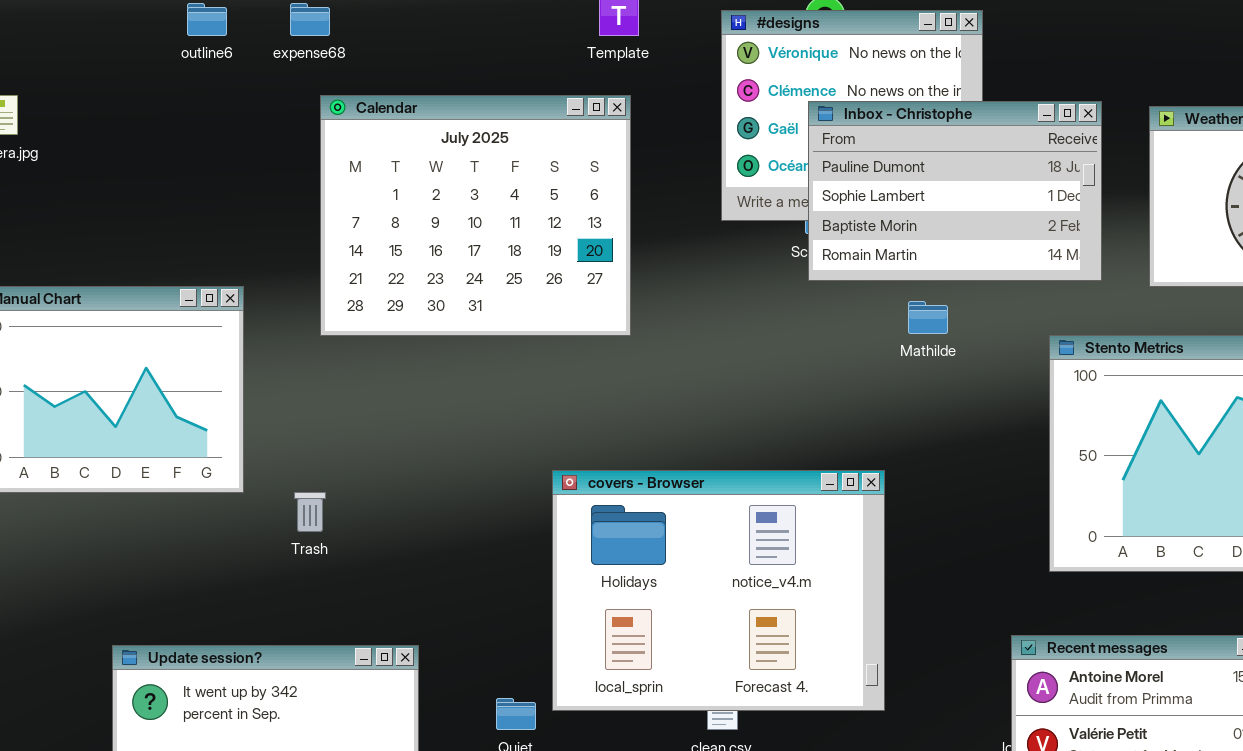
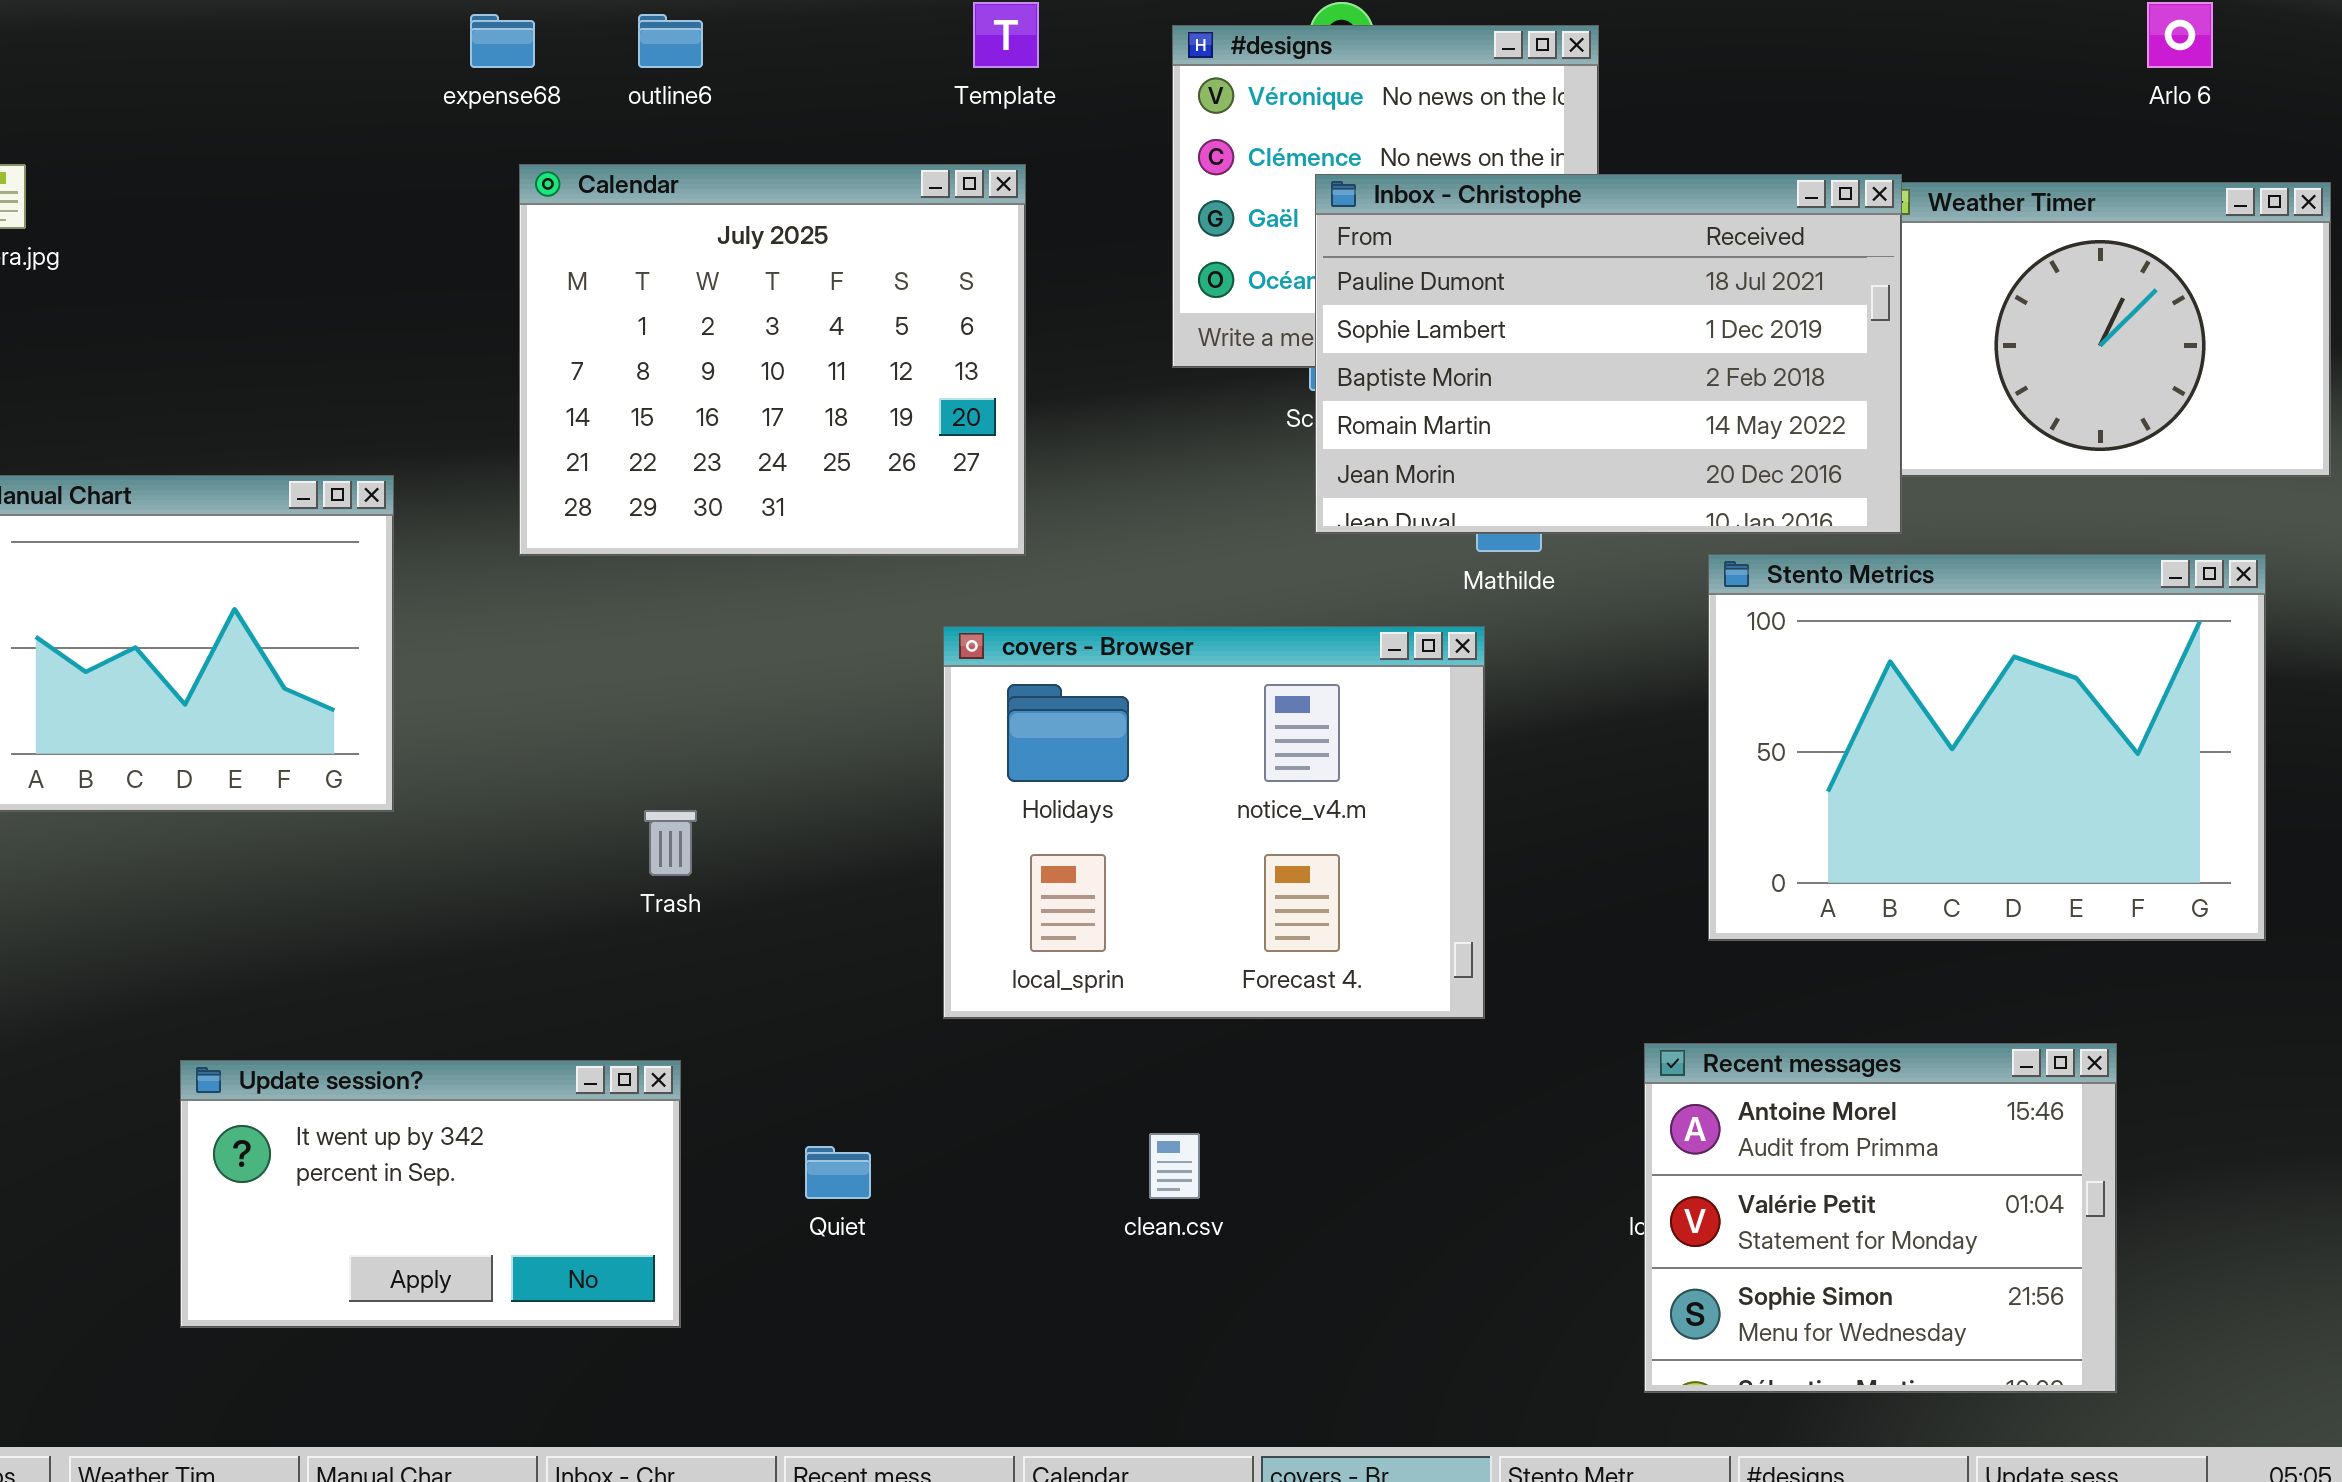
outline6: [187,3,227,36] -> [638,14,703,68], moved
Inbox - Christophe: [808,101,1102,281] -> [1315,174,1902,534], resized
covers - Browser: [552,470,885,711] -> [943,626,1485,1019], moved
Trash: [294,492,326,532] -> [644,810,697,876], moved

